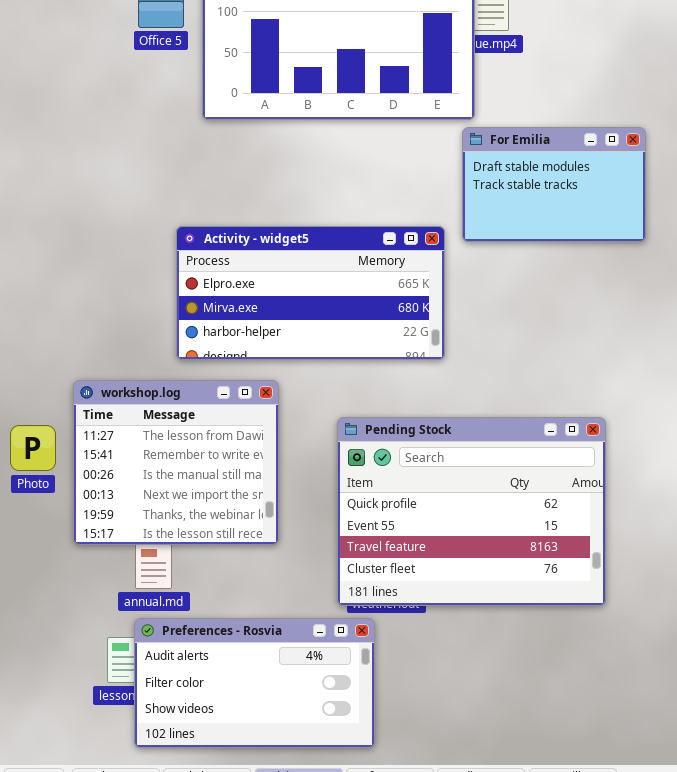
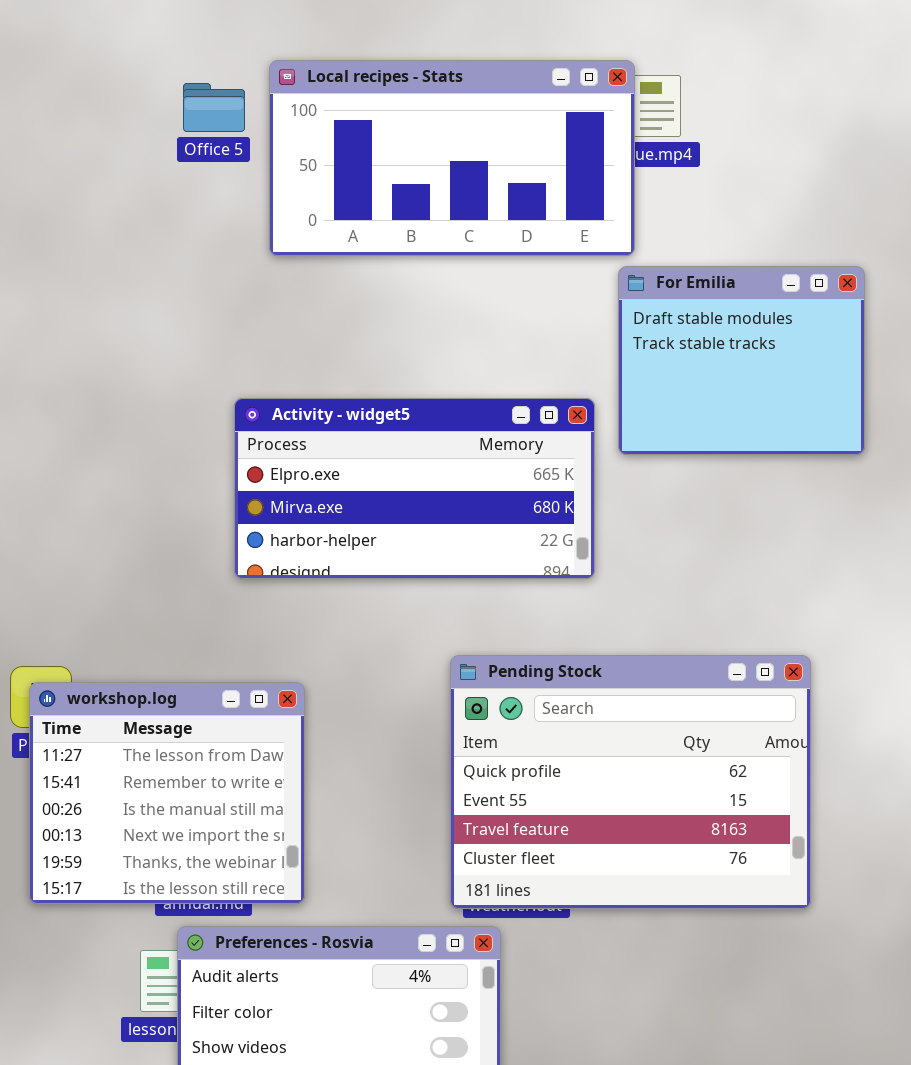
For Emilia: [462,127,646,242] -> [618,266,865,455], resized
workshop.log: [73,380,279,545] -> [29,682,305,904], moved

